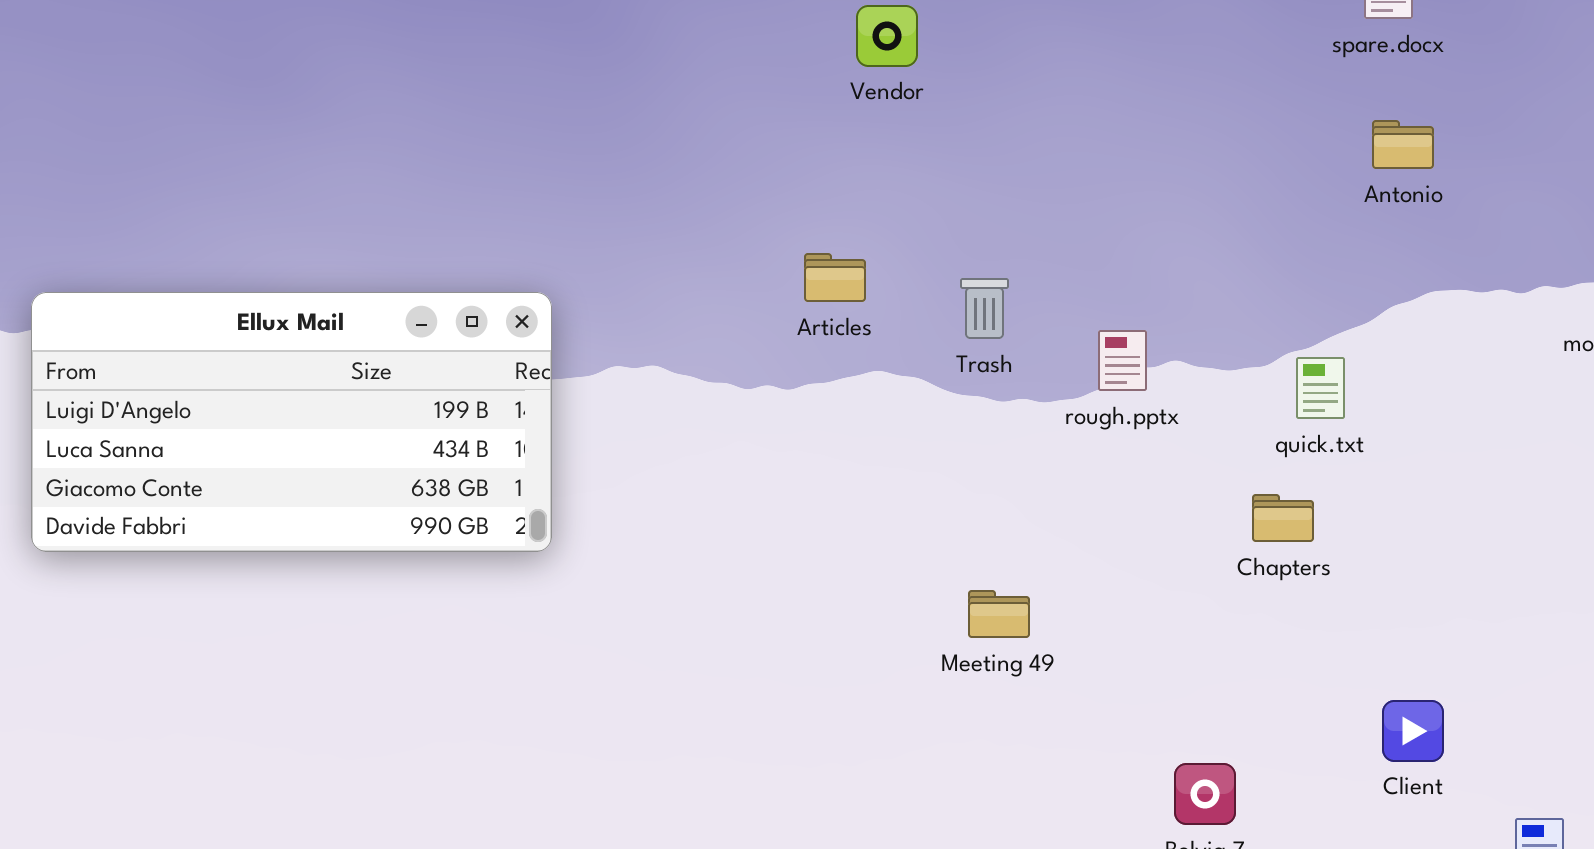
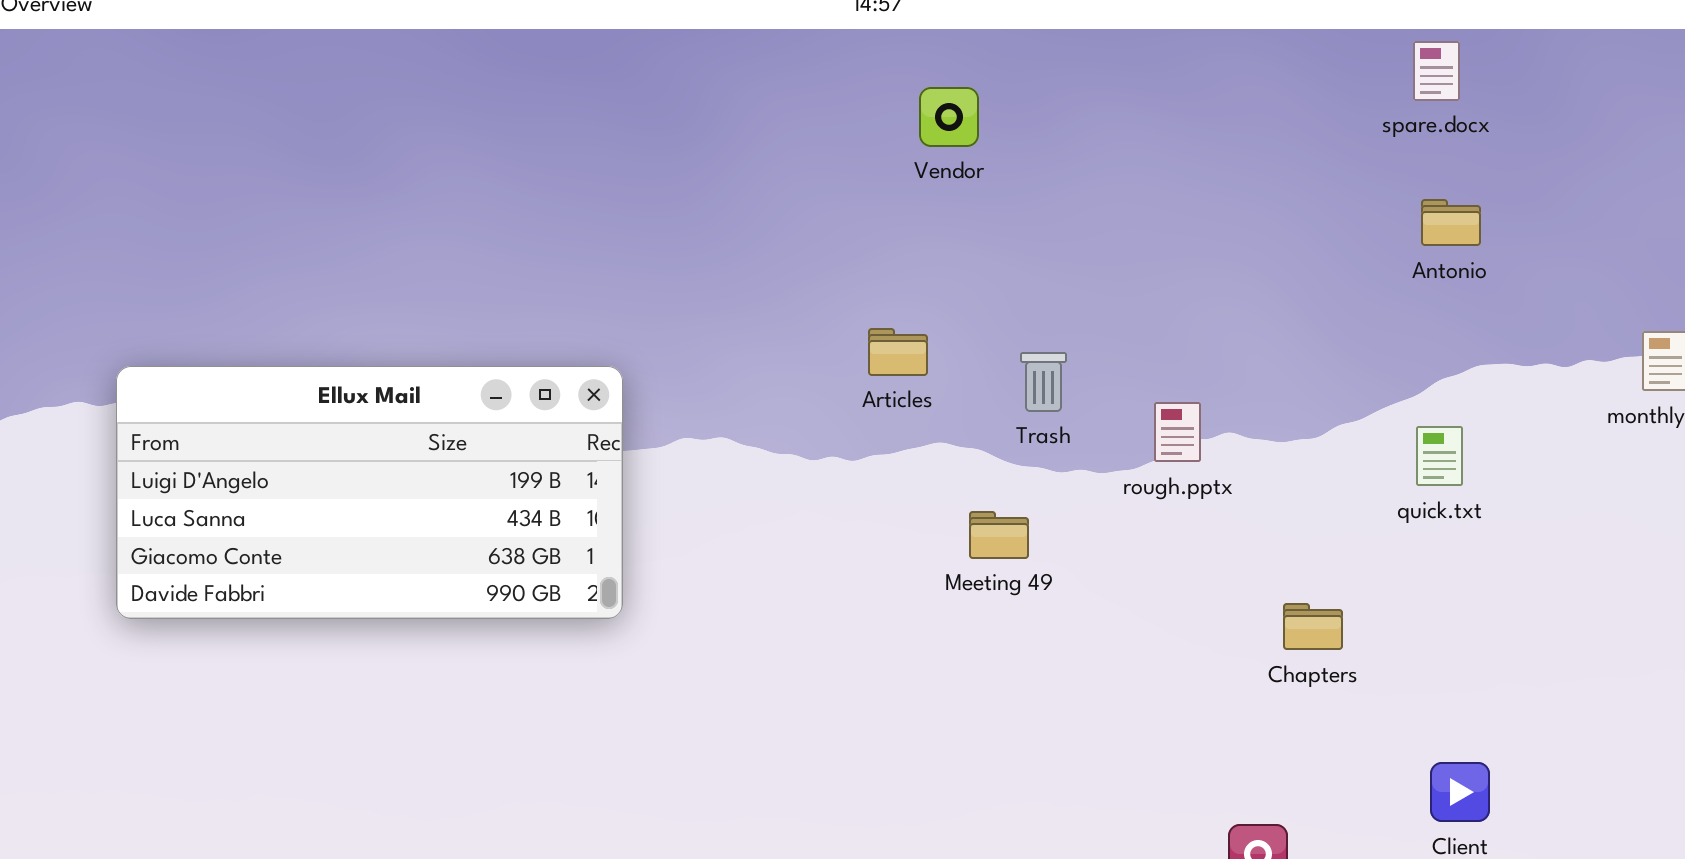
quick.txt: [1296,357,1345,419] -> [1416,426,1463,486], moved
Chapters: [1252,494,1314,542] -> [1283,603,1343,650], moved
Meeting 49: [968,590,1030,638] -> [969,511,1029,559], moved

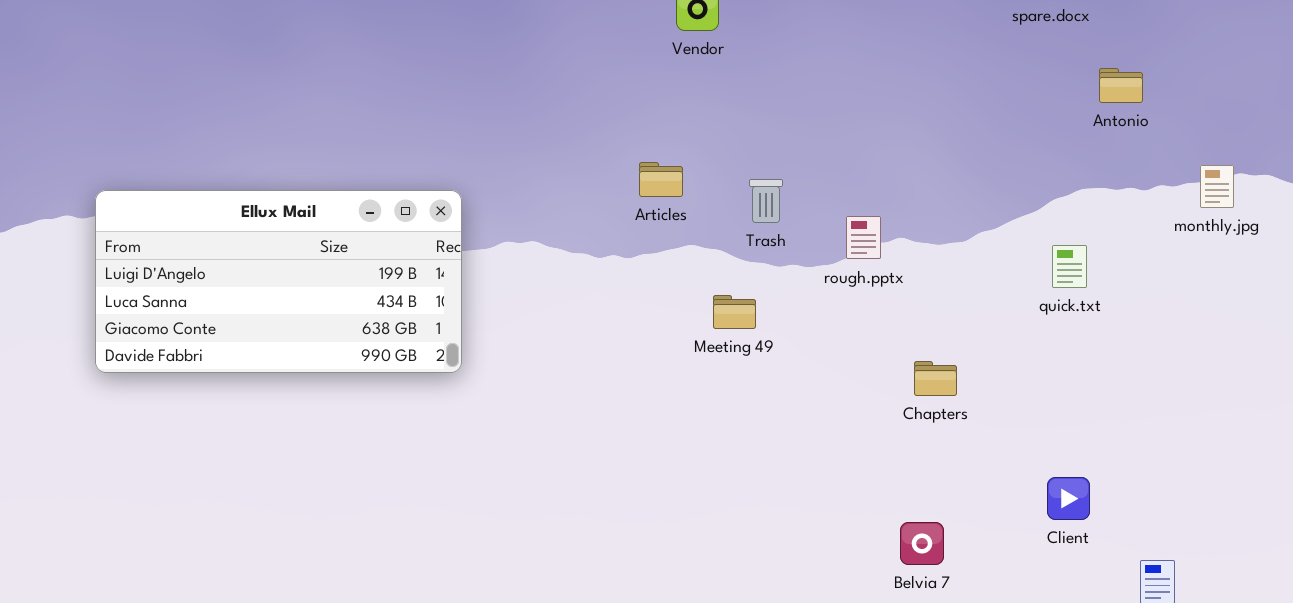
Antonio: [1421,199,1481,246] -> [1099,68,1143,103], moved
quick.txt: [1416,426,1463,486] -> [1052,245,1087,288], moved
Chapters: [1283,603,1343,650] -> [914,361,957,396], moved

